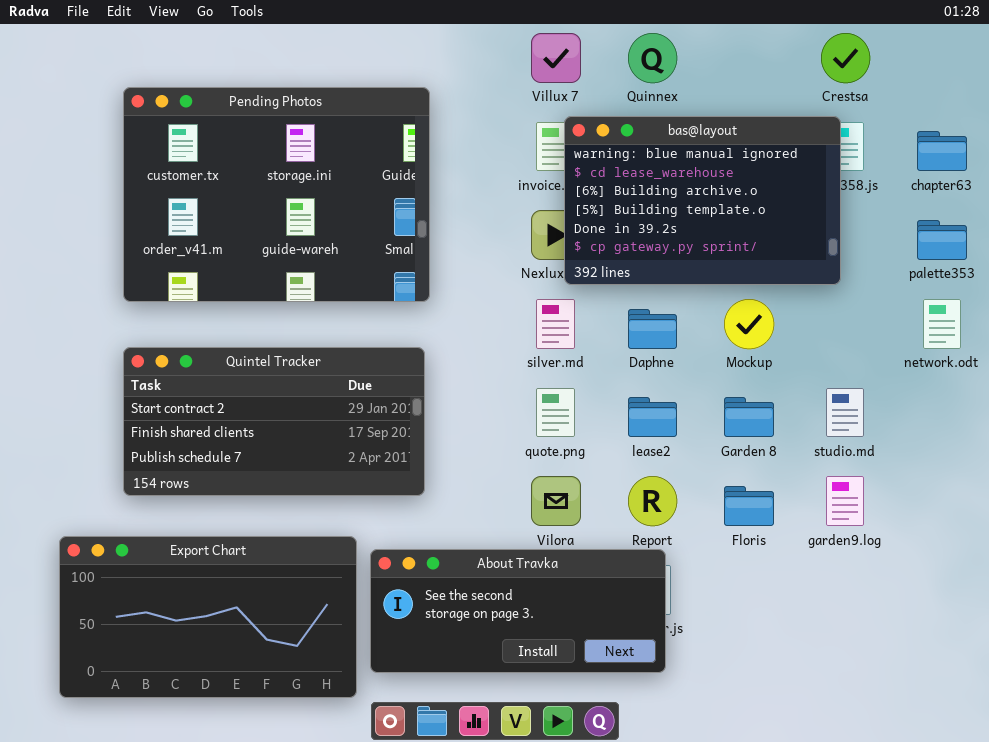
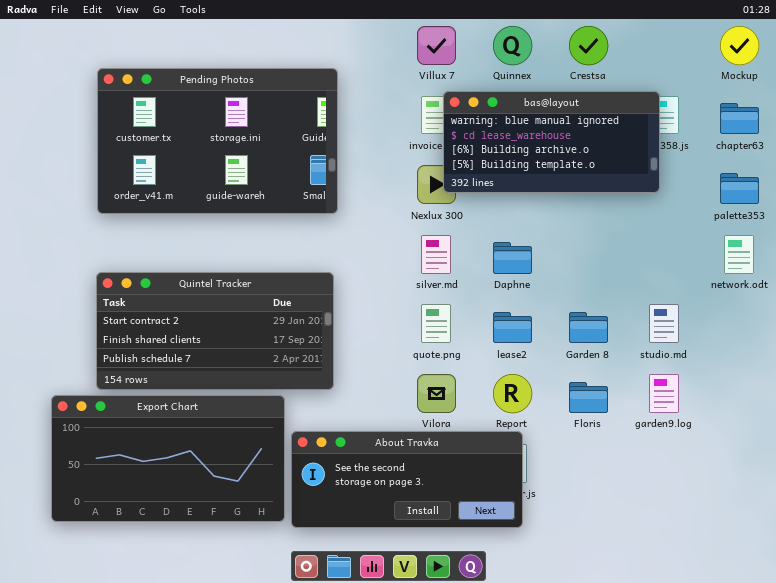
Crestsa: [821,33,870,83] -> [569,26,608,65], moved
Pending Photos: [123,87,430,302] -> [97,68,338,214], resized
bas@layout: [564,116,841,285] -> [443,91,660,193], resized
Mockup: [724,299,774,349] -> [720,26,759,65], moved
Export Chart: [59,536,357,698] -> [51,395,285,522], moved

